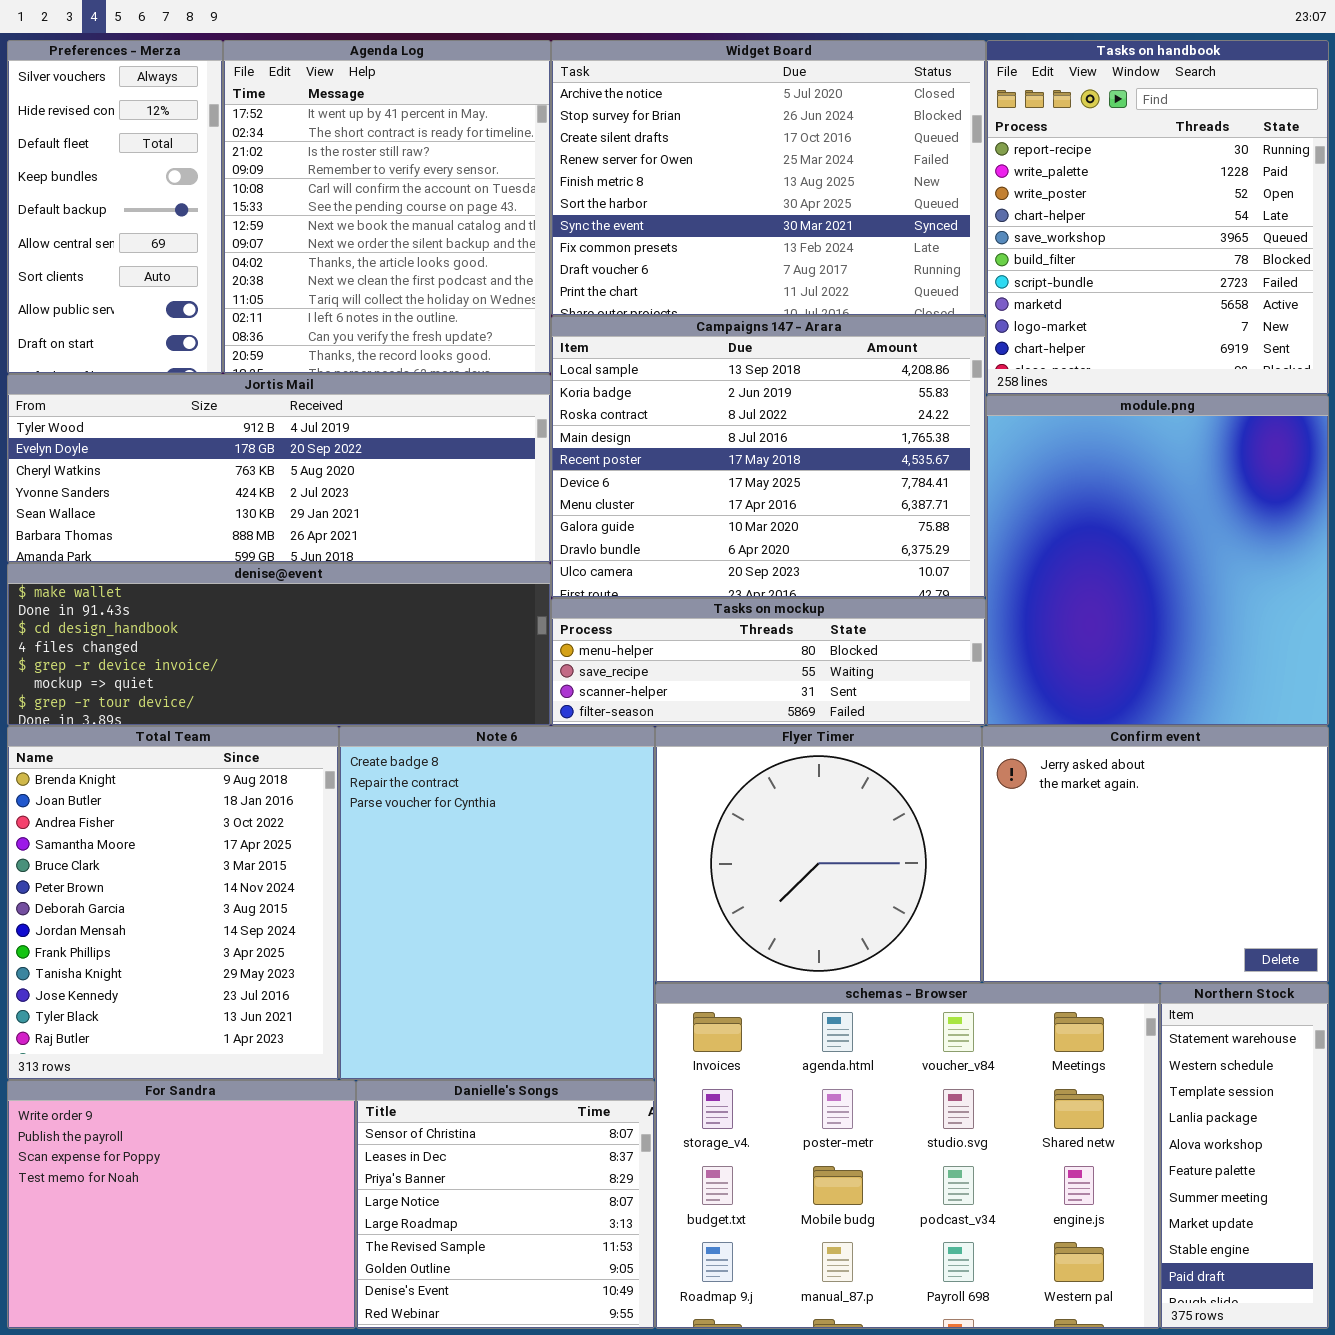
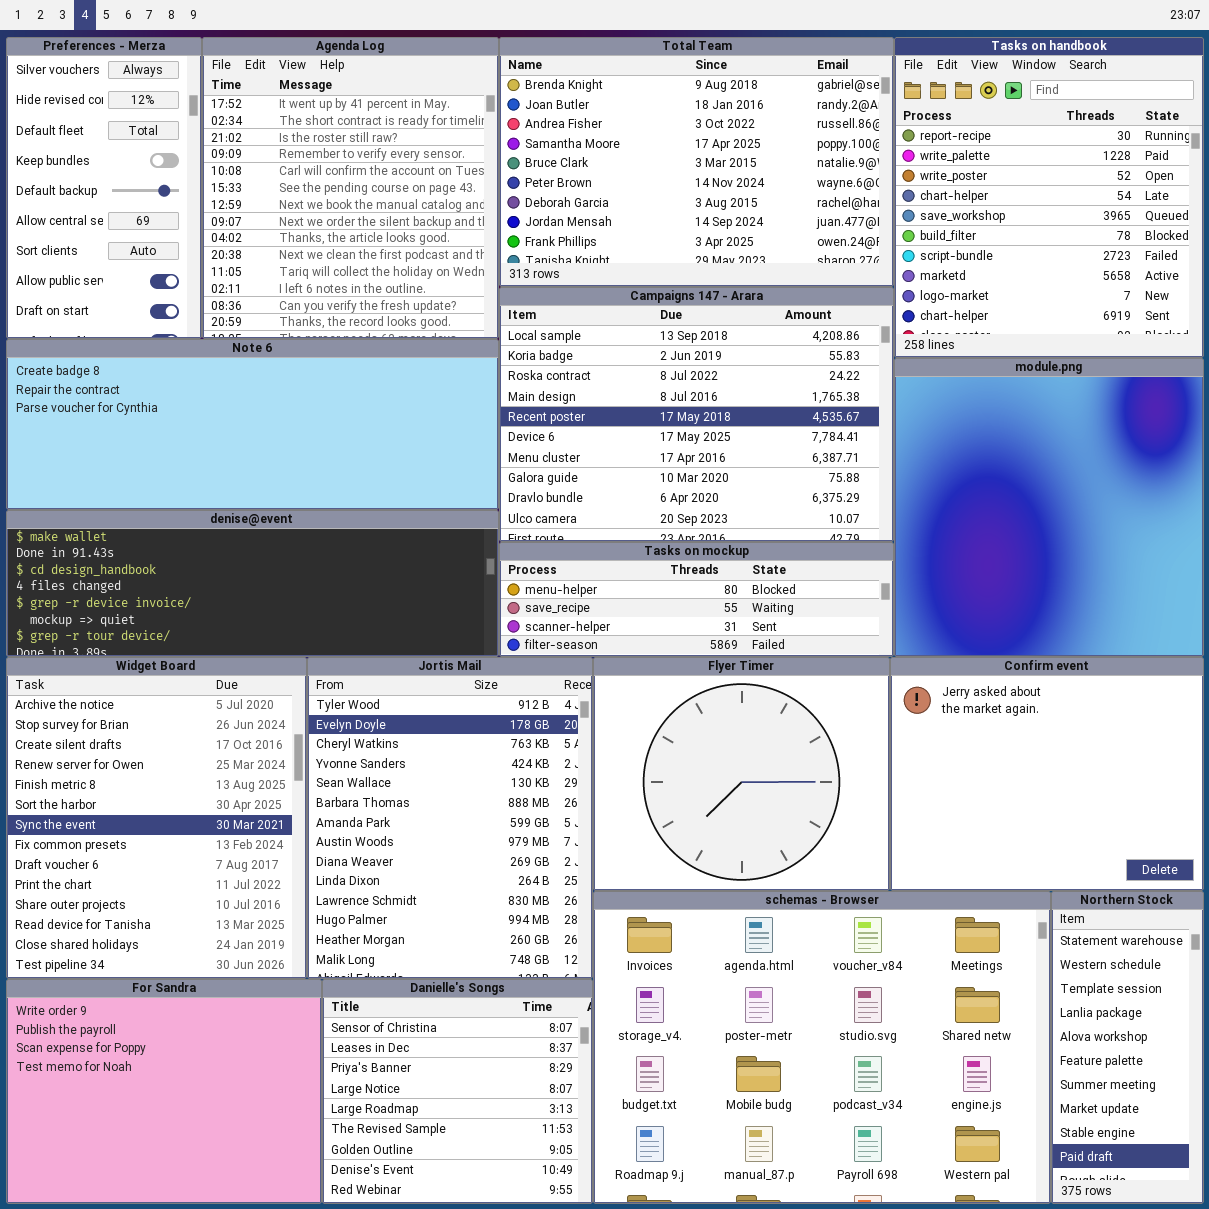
Widget Board: [551,40,986,316] -> [6,657,307,979], moved, resized
Jortis Mail: [7,374,551,563] -> [307,657,593,979], moved, resized
Total Team: [7,726,339,1080] -> [499,37,894,287], moved, resized
Note 6: [339,726,655,1080] -> [6,339,499,510], moved, resized

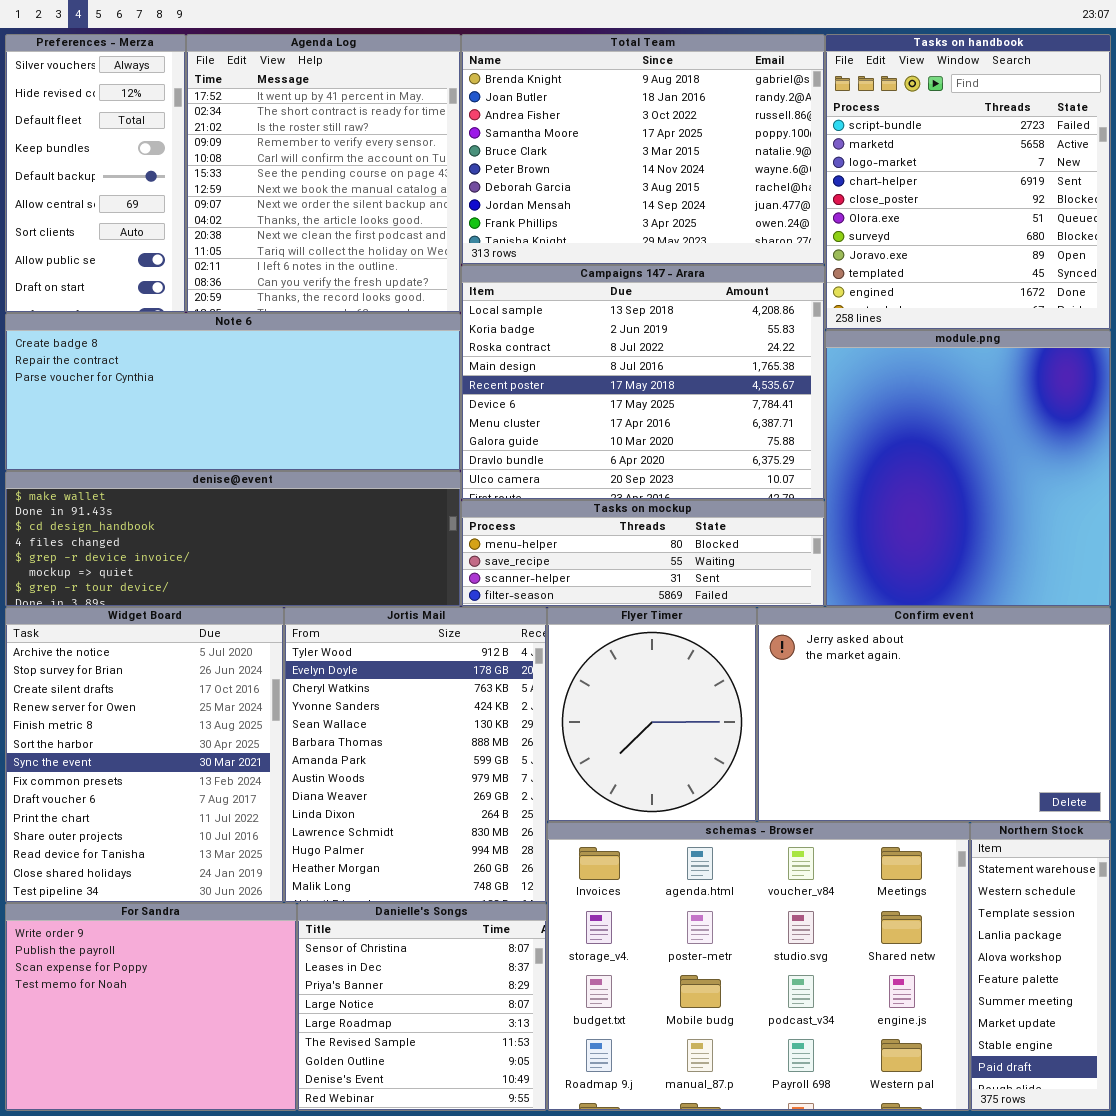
Tasks on handbook: [894,37,1204,358] -> [825,34,1111,330], scrolled down 6 rows
Flyer Timer: [593,657,890,891] -> [547,607,757,822], resized
Confirm event: [890,657,1204,891] -> [757,607,1111,822], resized

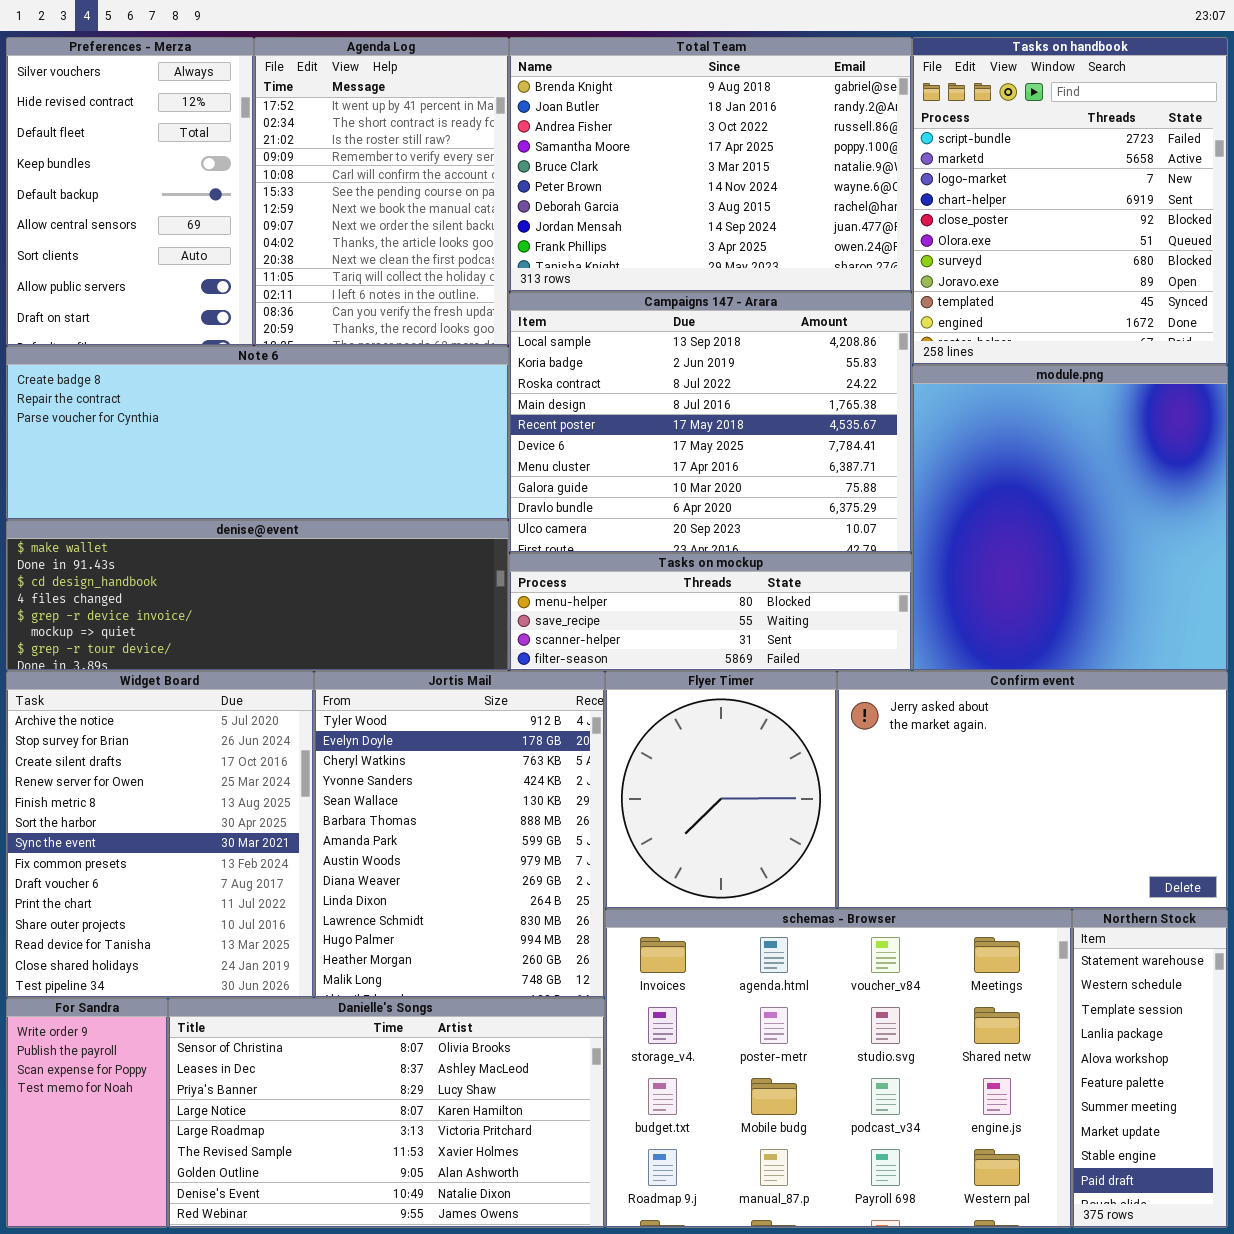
Preferences - Merza: [5,34,186,313] -> [6,37,254,346], resized
Agenda Log: [186,34,461,313] -> [254,37,509,346], resized
For Sandra: [5,903,297,1111] -> [6,998,168,1228], resized
Danielle's Songs: [297,903,547,1111] -> [168,998,605,1228], resized

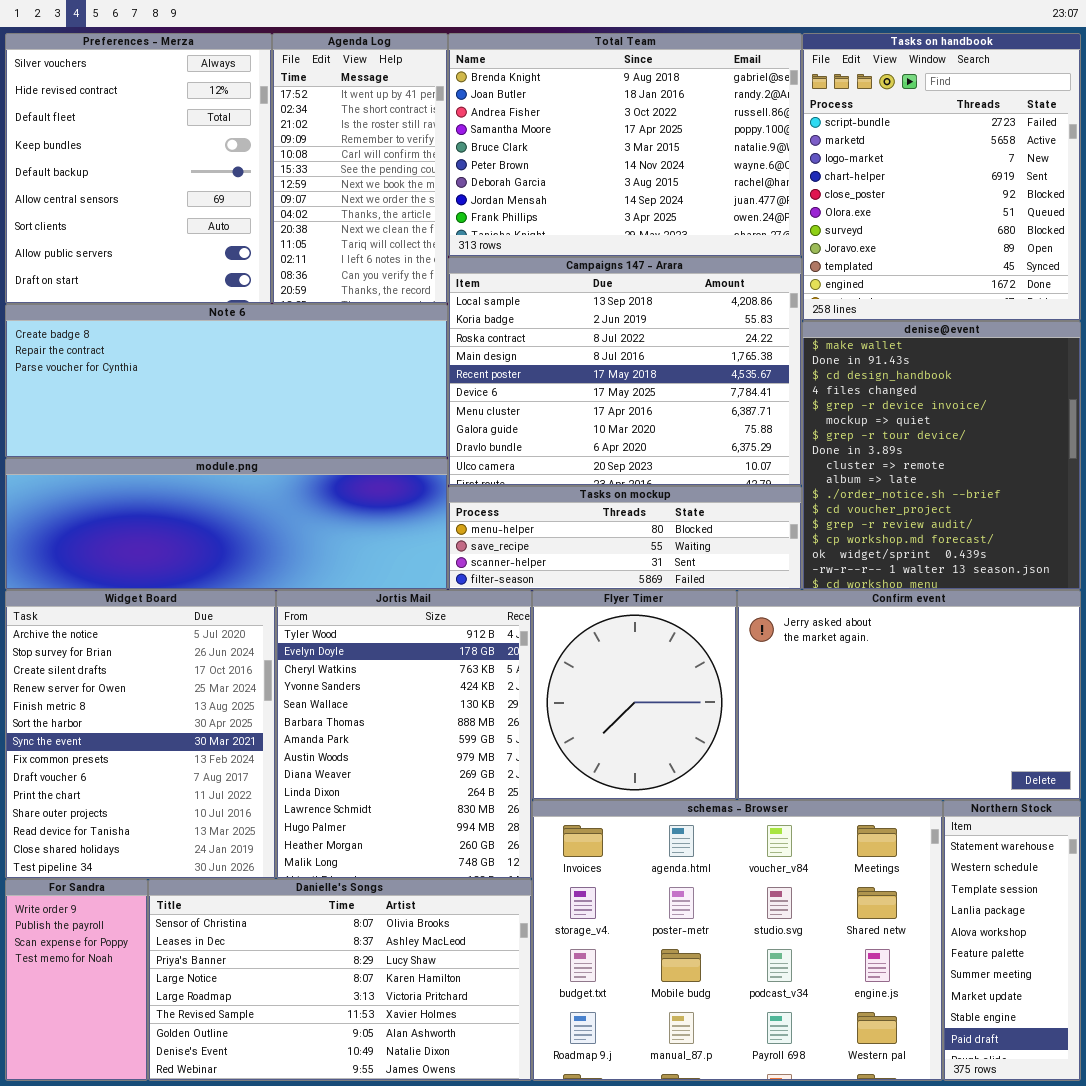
Preferences - Merza: [6,37,254,346] -> [5,33,272,304], resized
Agenda Log: [254,37,509,346] -> [272,33,448,304], resized
module.png: [912,365,1228,671] -> [5,458,448,590], moved, resized
denise@event: [6,520,509,671] -> [802,321,1081,590], moved, resized

